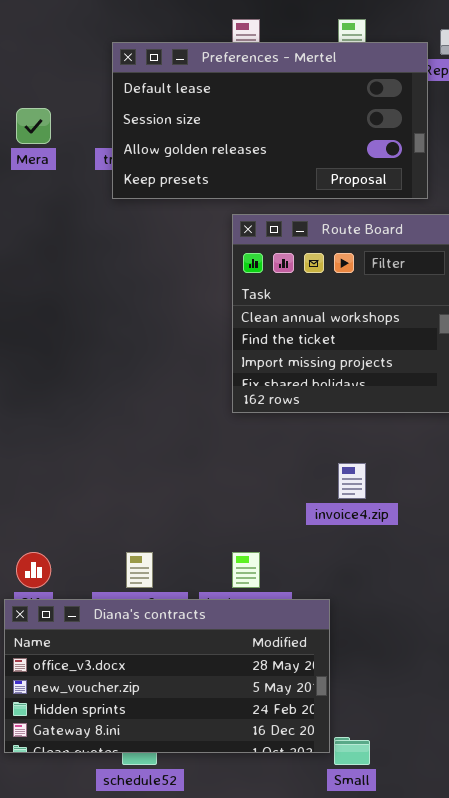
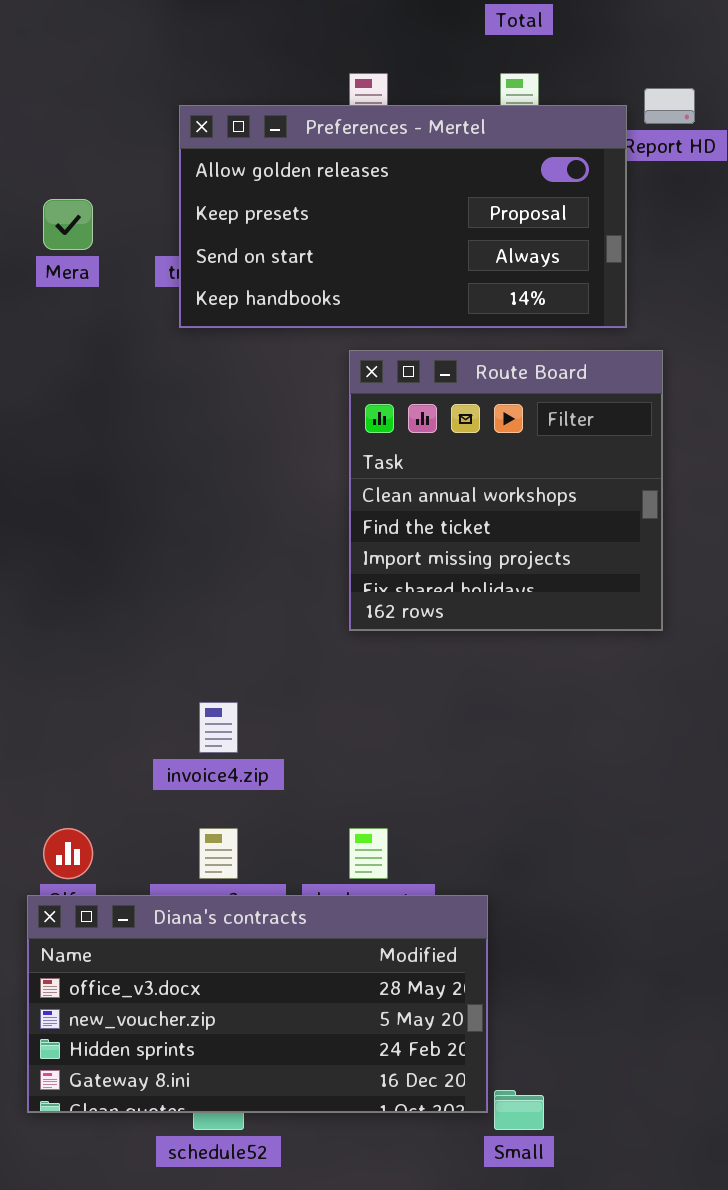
Preferences - Mertel: [112,42,428,199] -> [179,105,627,328], scrolled down 2 rows
invoice4.zip: [338,463,366,499] -> [199,702,238,753], moved

